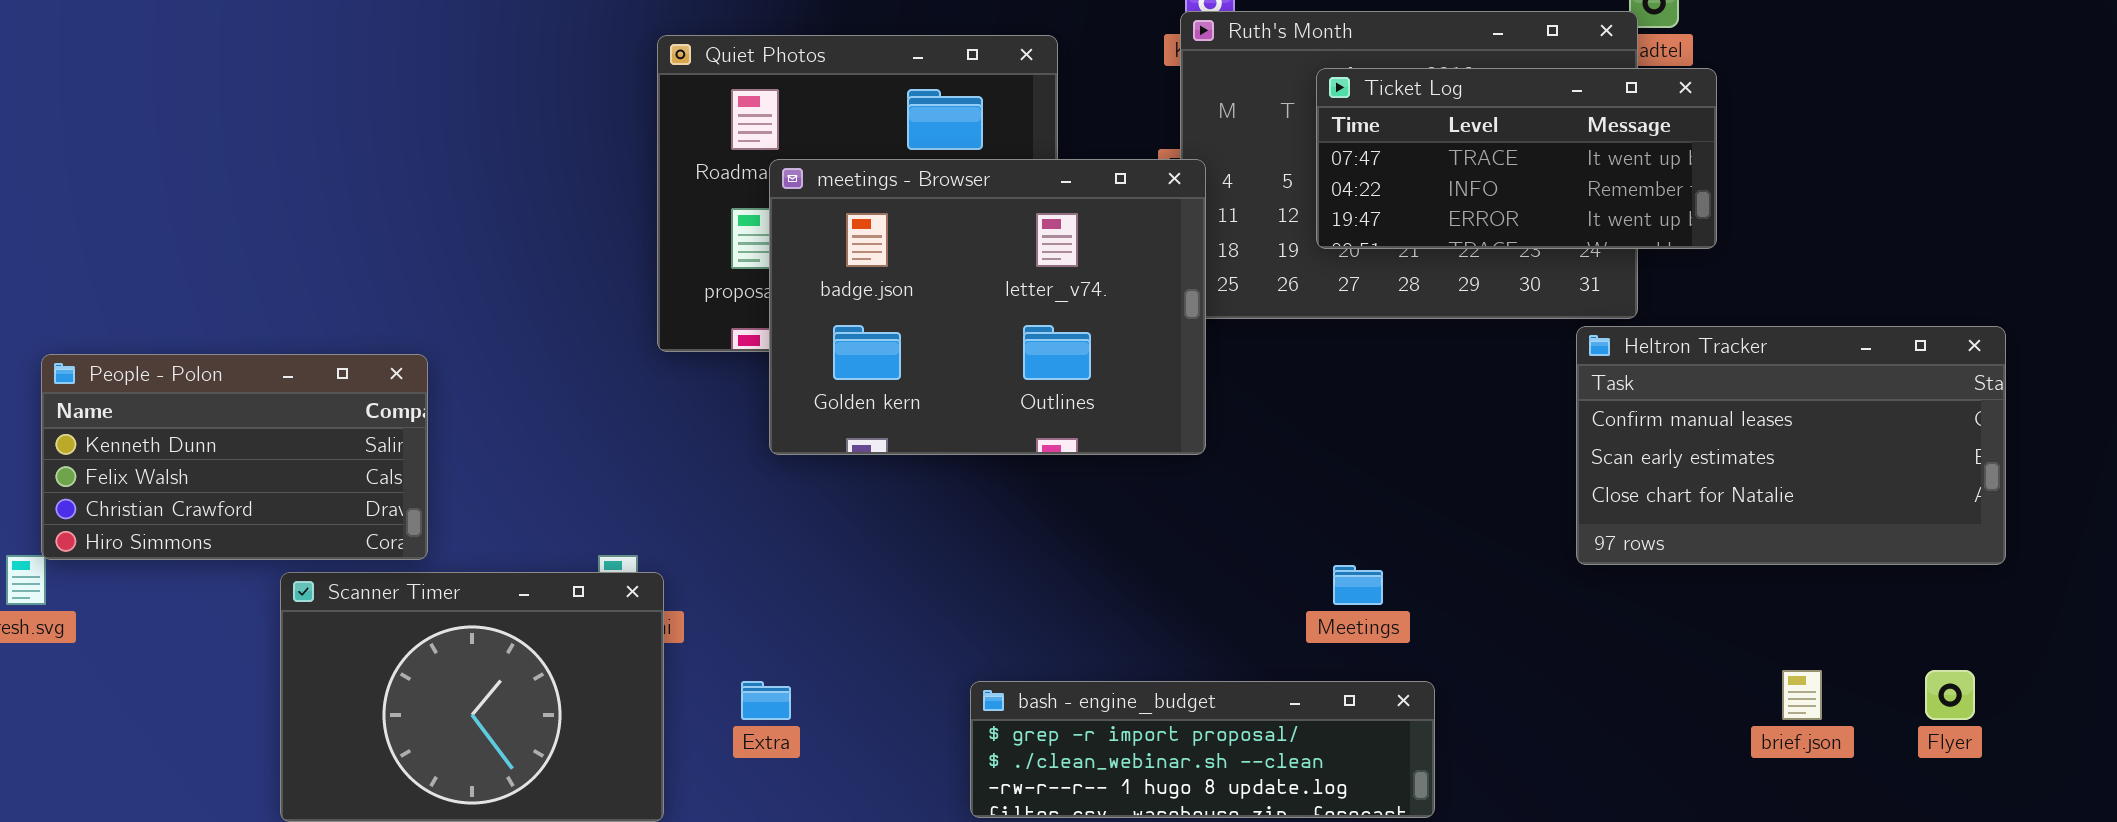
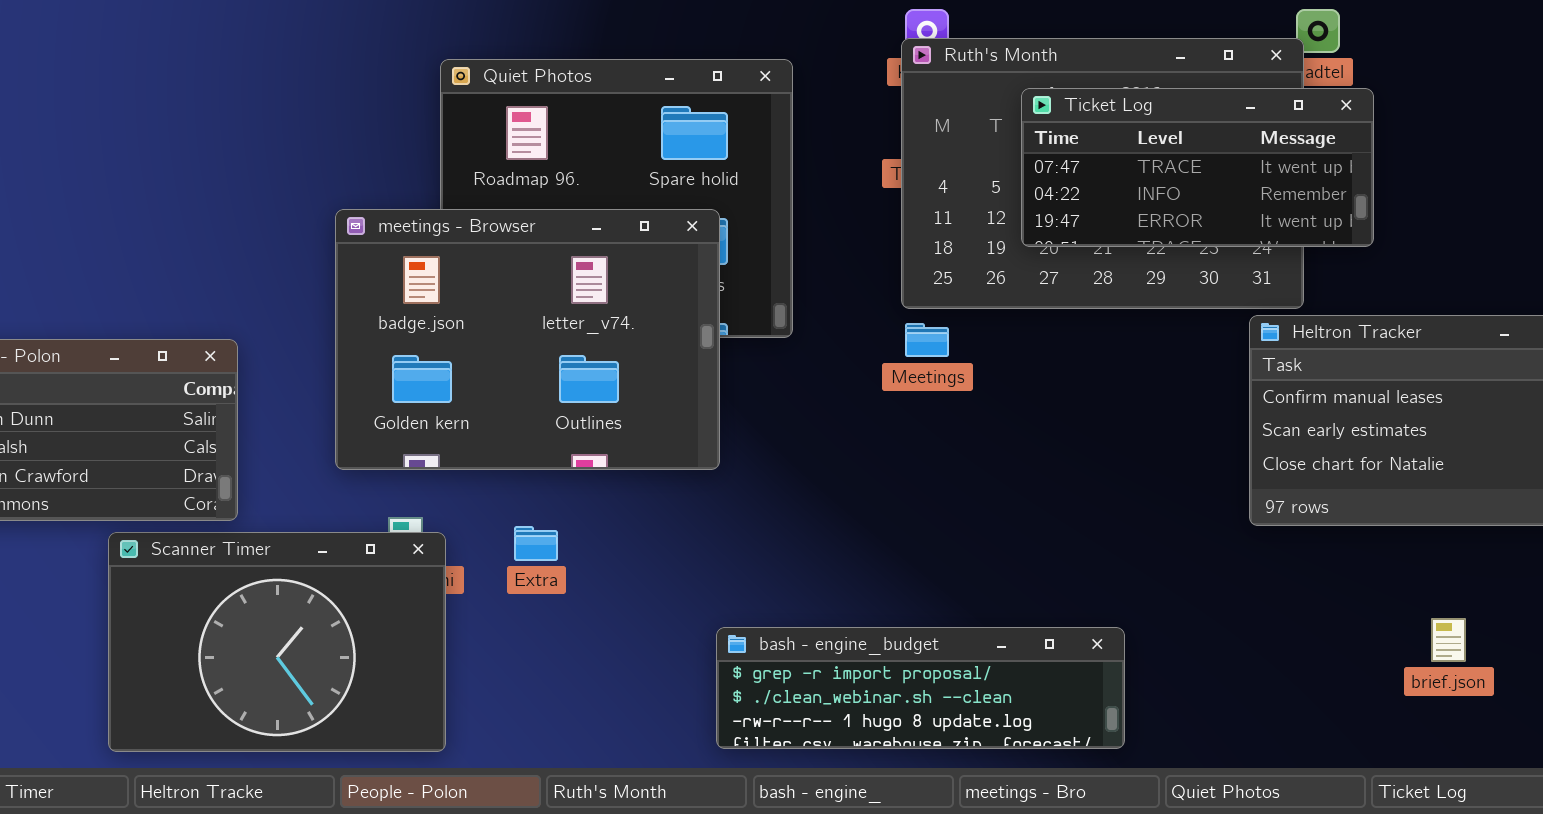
meetings - Browser: [769,159,1206,455] -> [335,209,720,470], moved
Meetings: [1333,565,1383,605] -> [905,323,949,357], moved
Extra: [741,681,791,720] -> [514,526,558,561], moved

